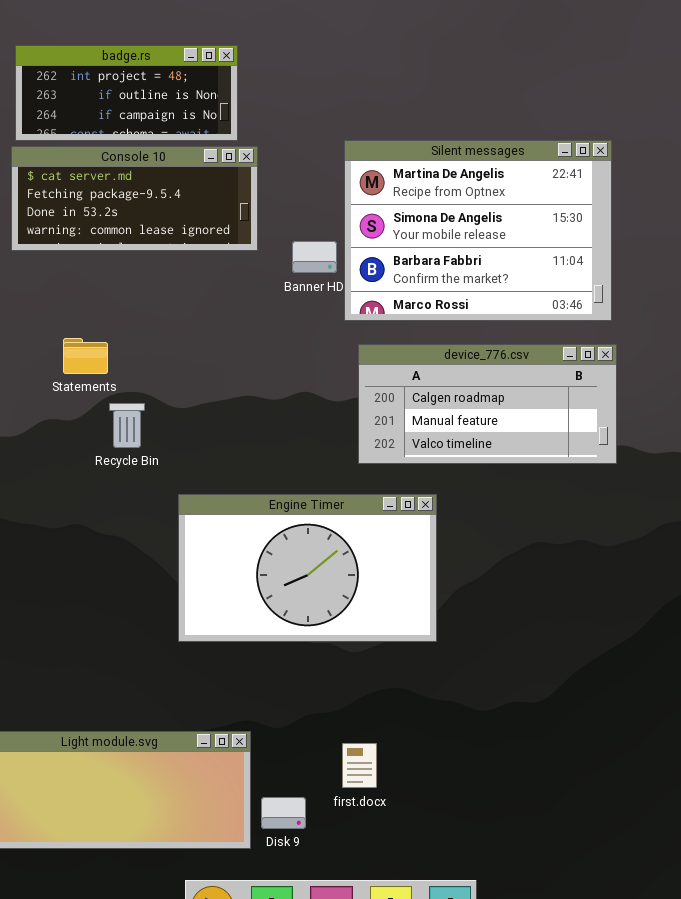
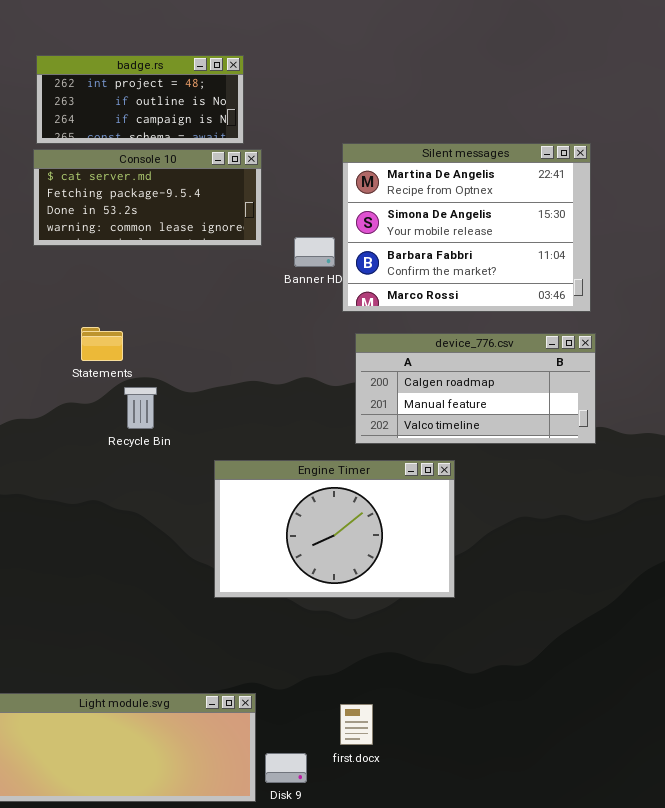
Engine Timer: [178,494,437,642] -> [214,460,455,598], moved

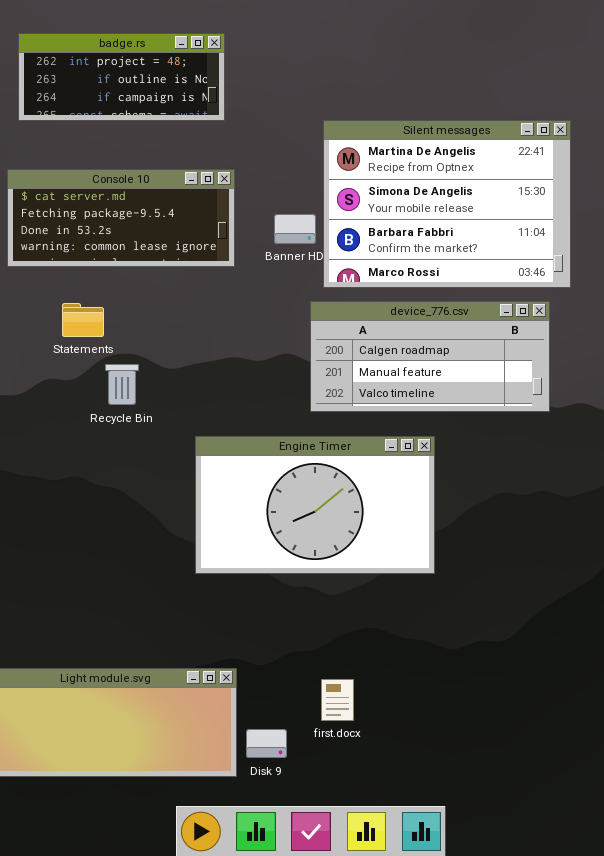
Console 10: [33,149,262,246] -> [7,169,235,267], moved
device_776.csv: [355,333,596,444] -> [310,301,550,412], moved

